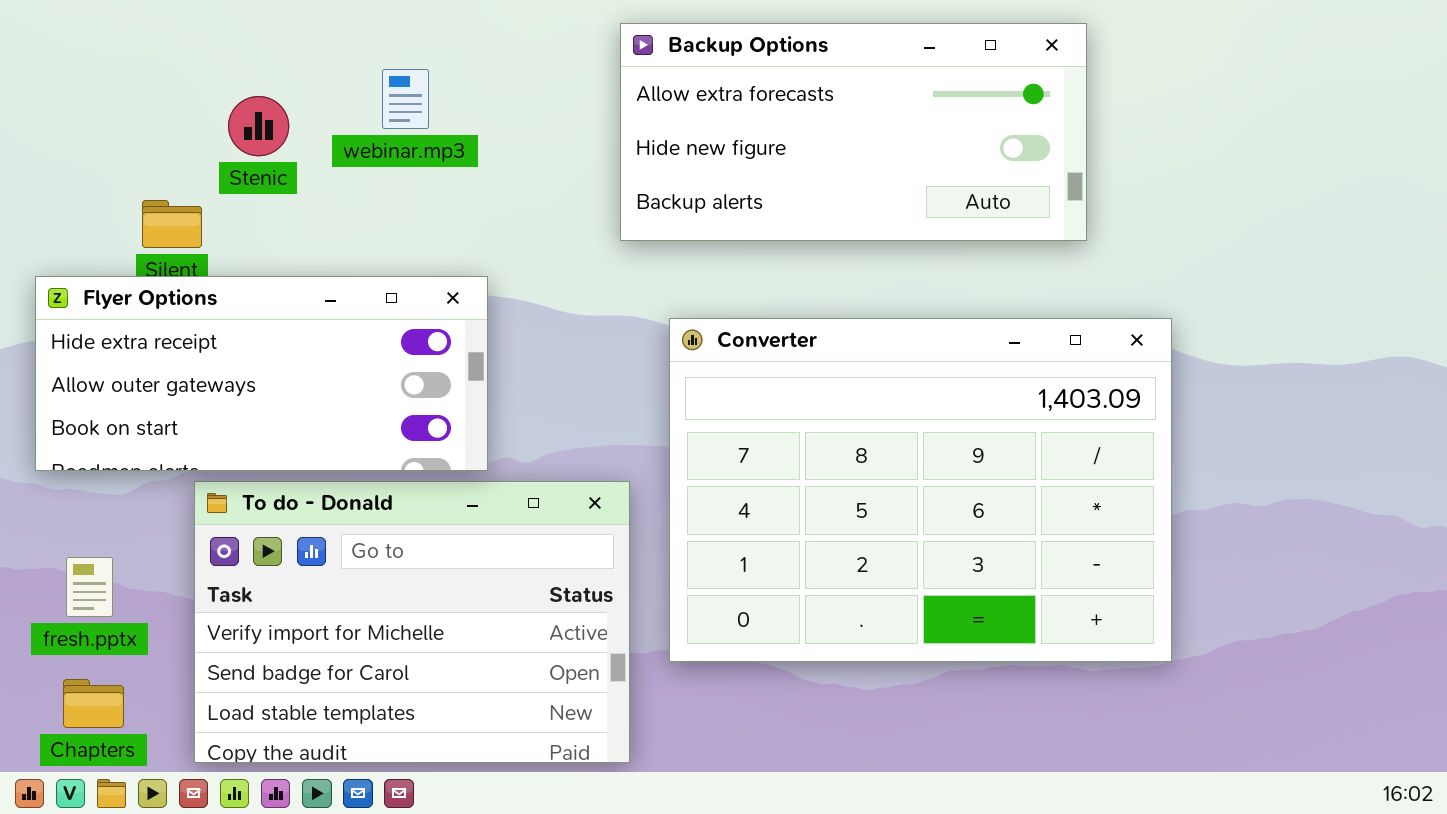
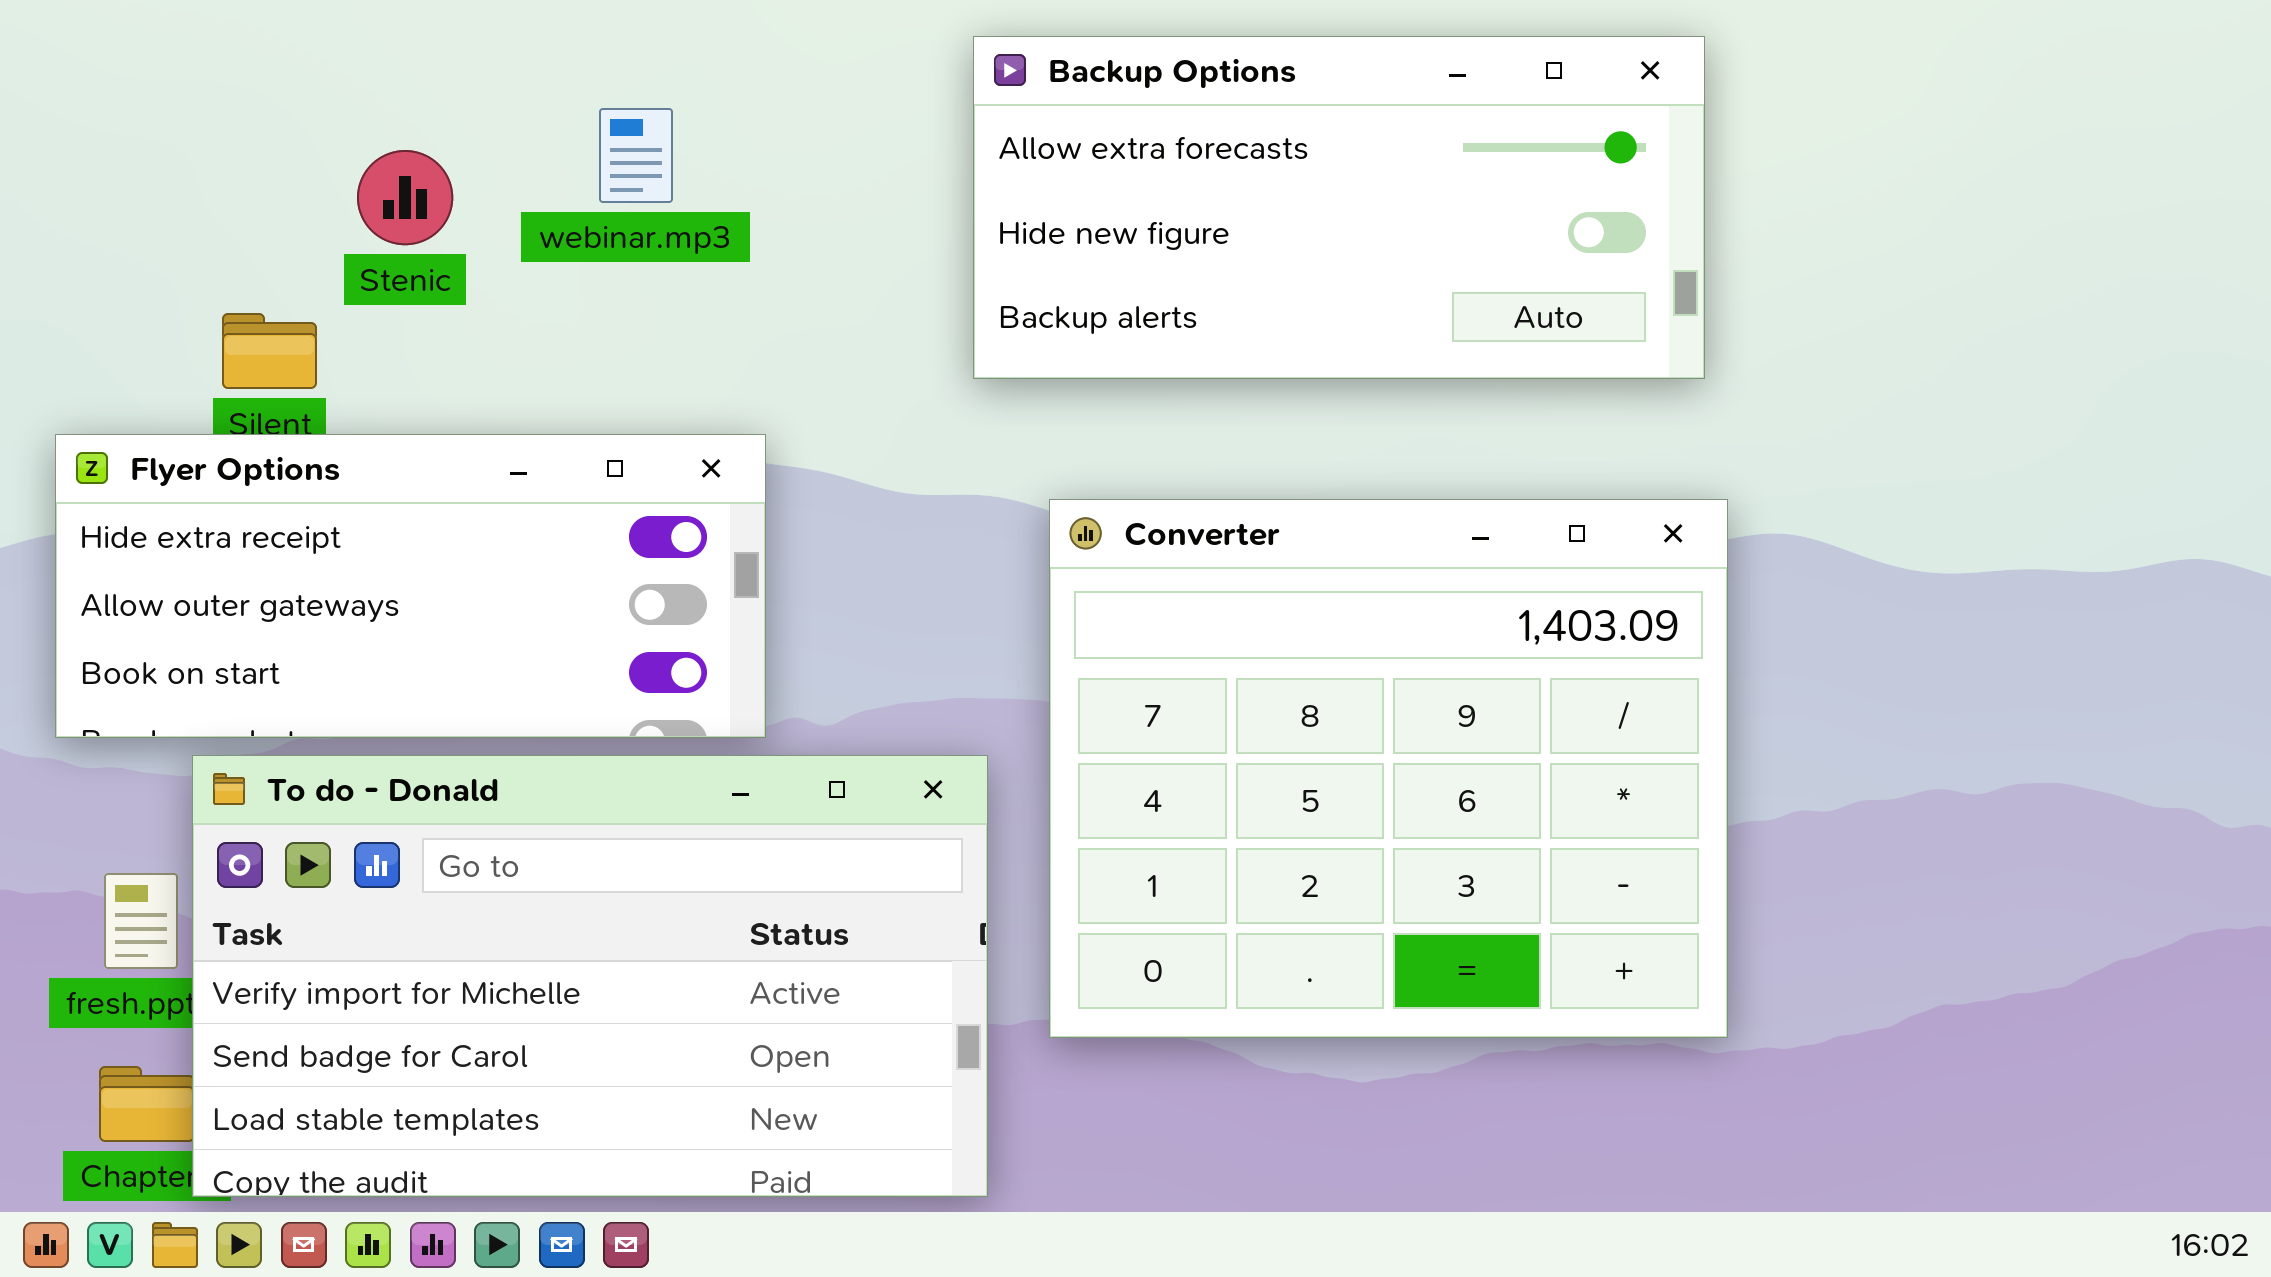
Converter: [669,318,1172,662] -> [1049,499,1728,1038], resized
To do - Donald: [194,481,630,763] -> [192,755,988,1197], resized

